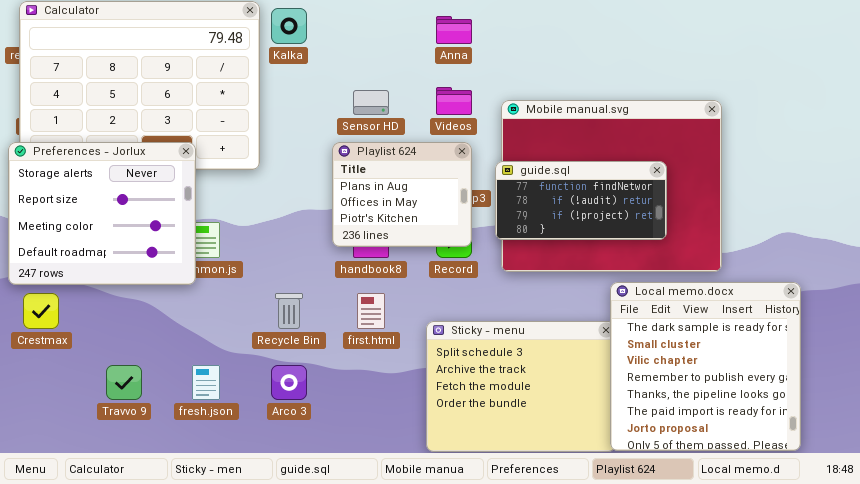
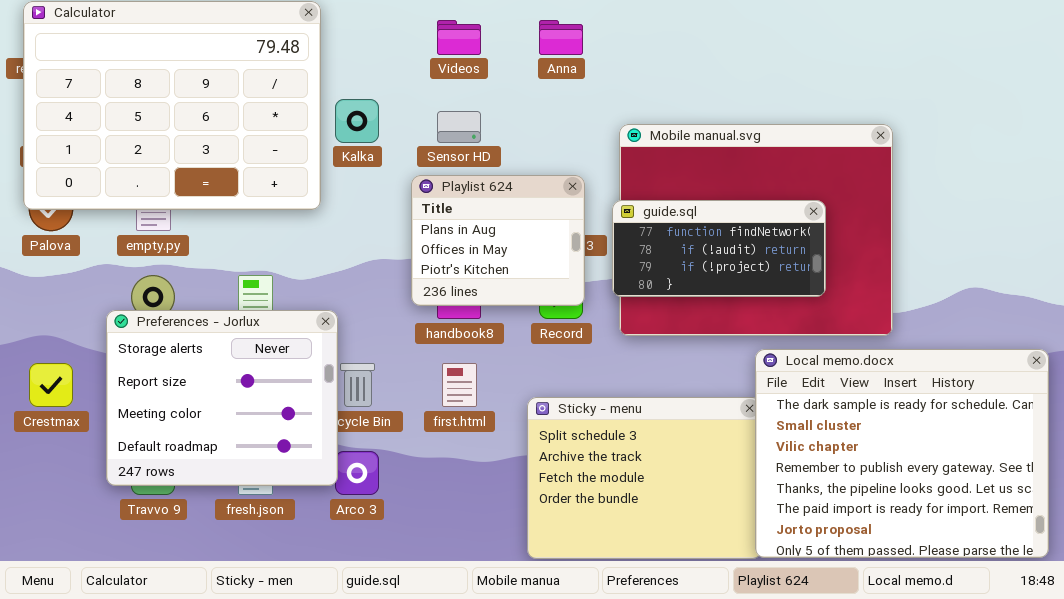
Kalka: [271,8,307,44] -> [335,99,379,143], moved
Videos: [436,87,472,115] -> [437,20,481,55], moved
Preferences - Jorlux: [8,142,196,285] -> [106,310,338,486], moved
Local memo.docx: [610,282,801,451] -> [755,349,1049,558], resized

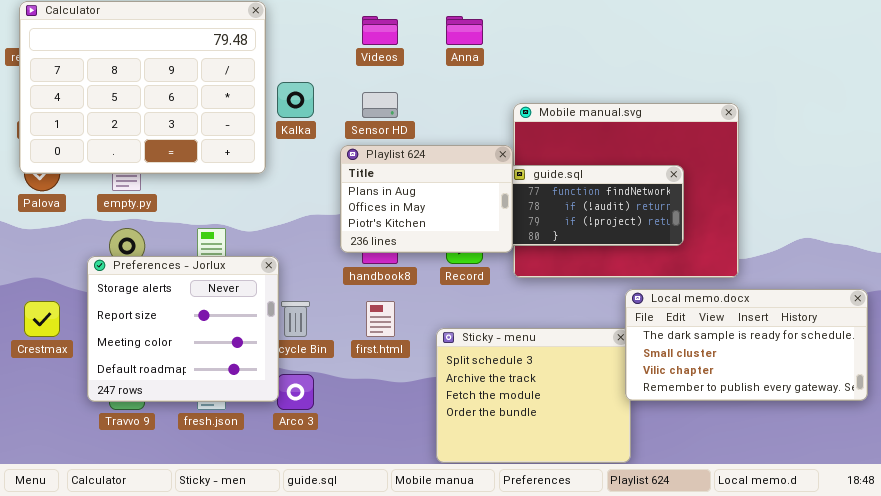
Playlist 624: [411,175,585,306] -> [340,145,513,253], resized
Local memo.docx: [755,349,1049,558] -> [625,289,868,401], resized

